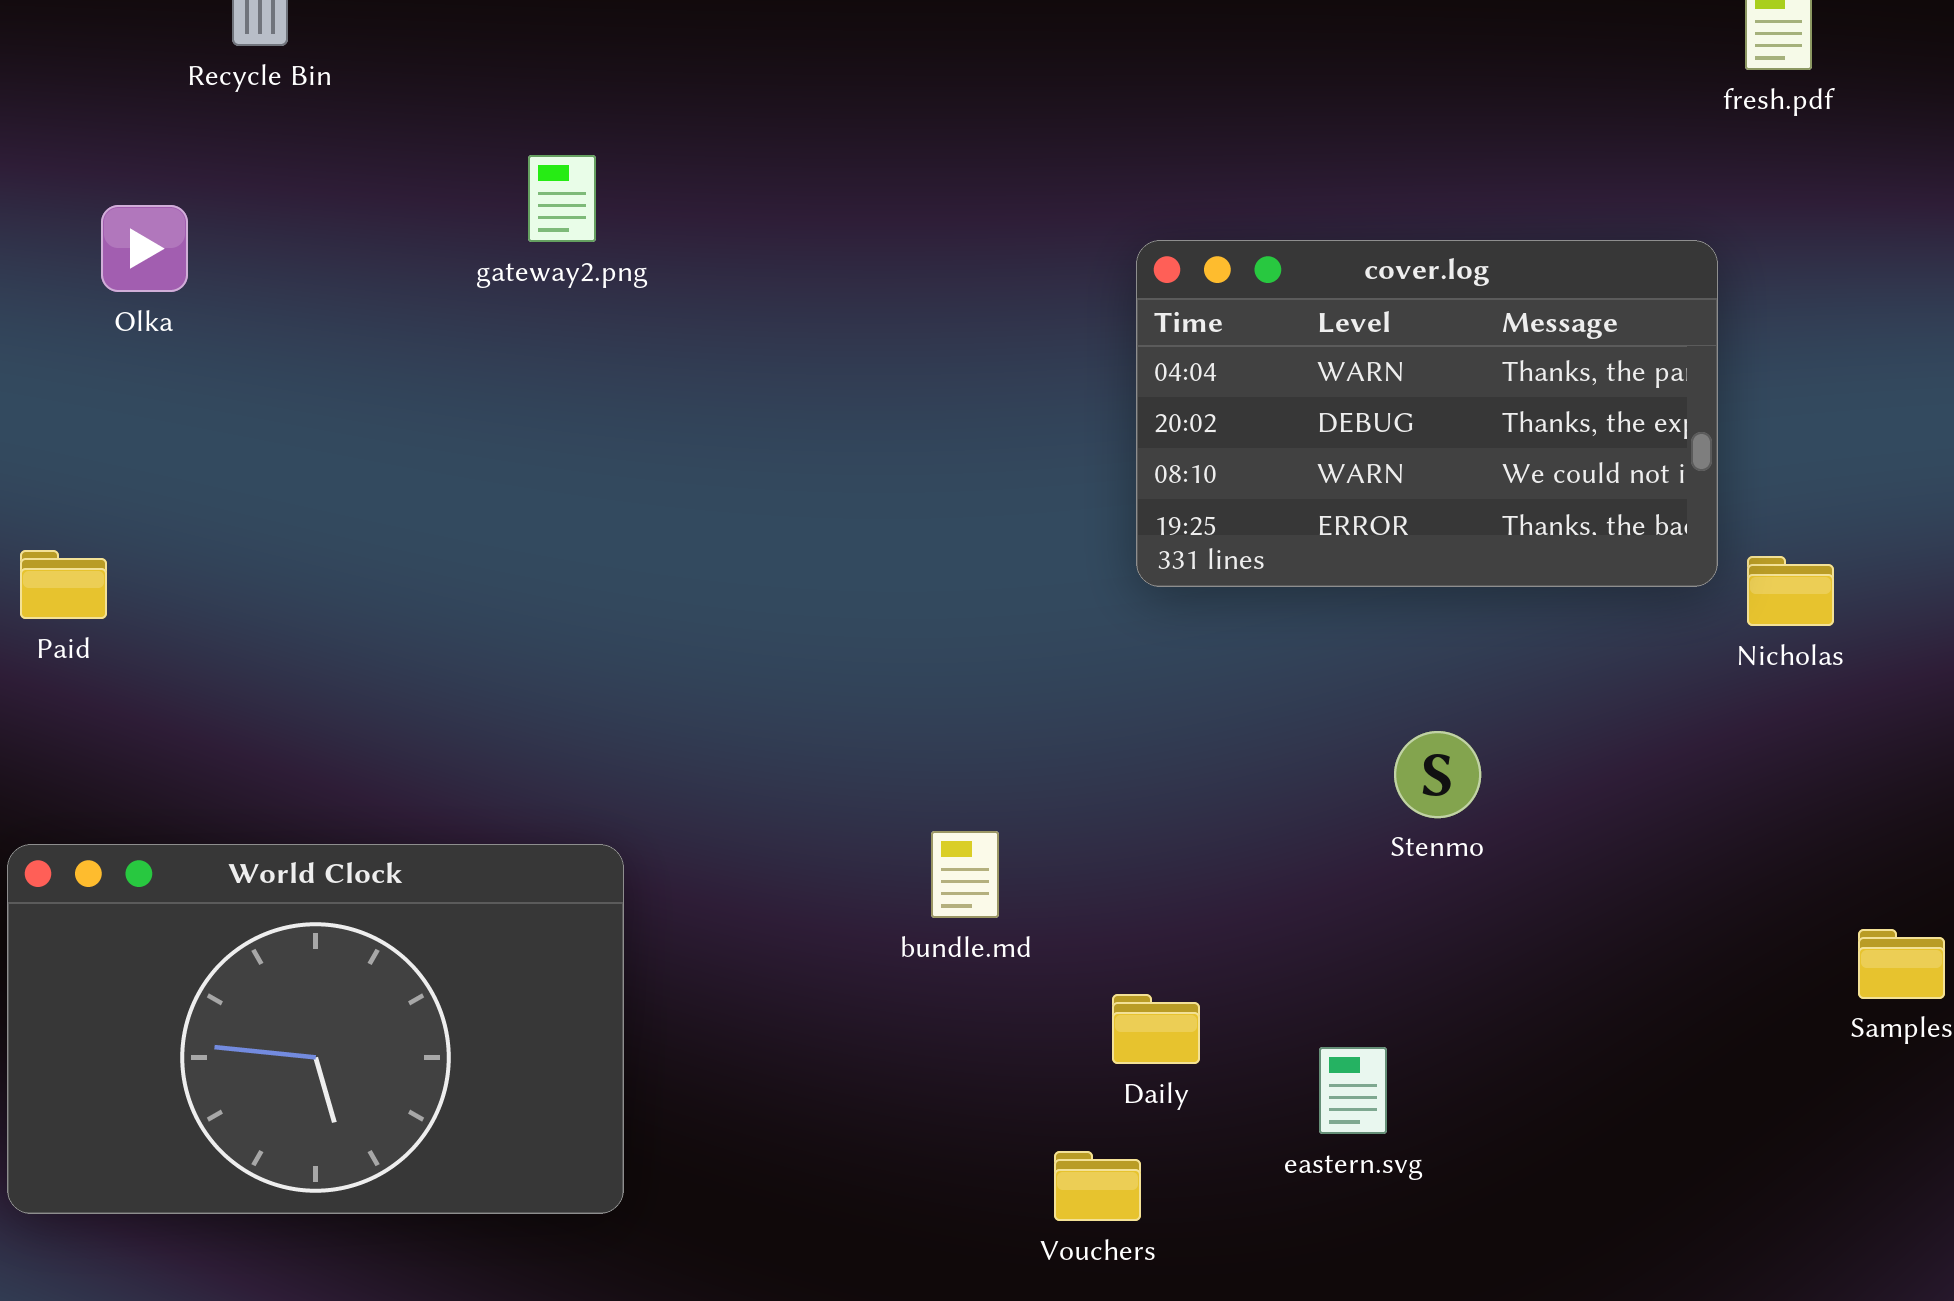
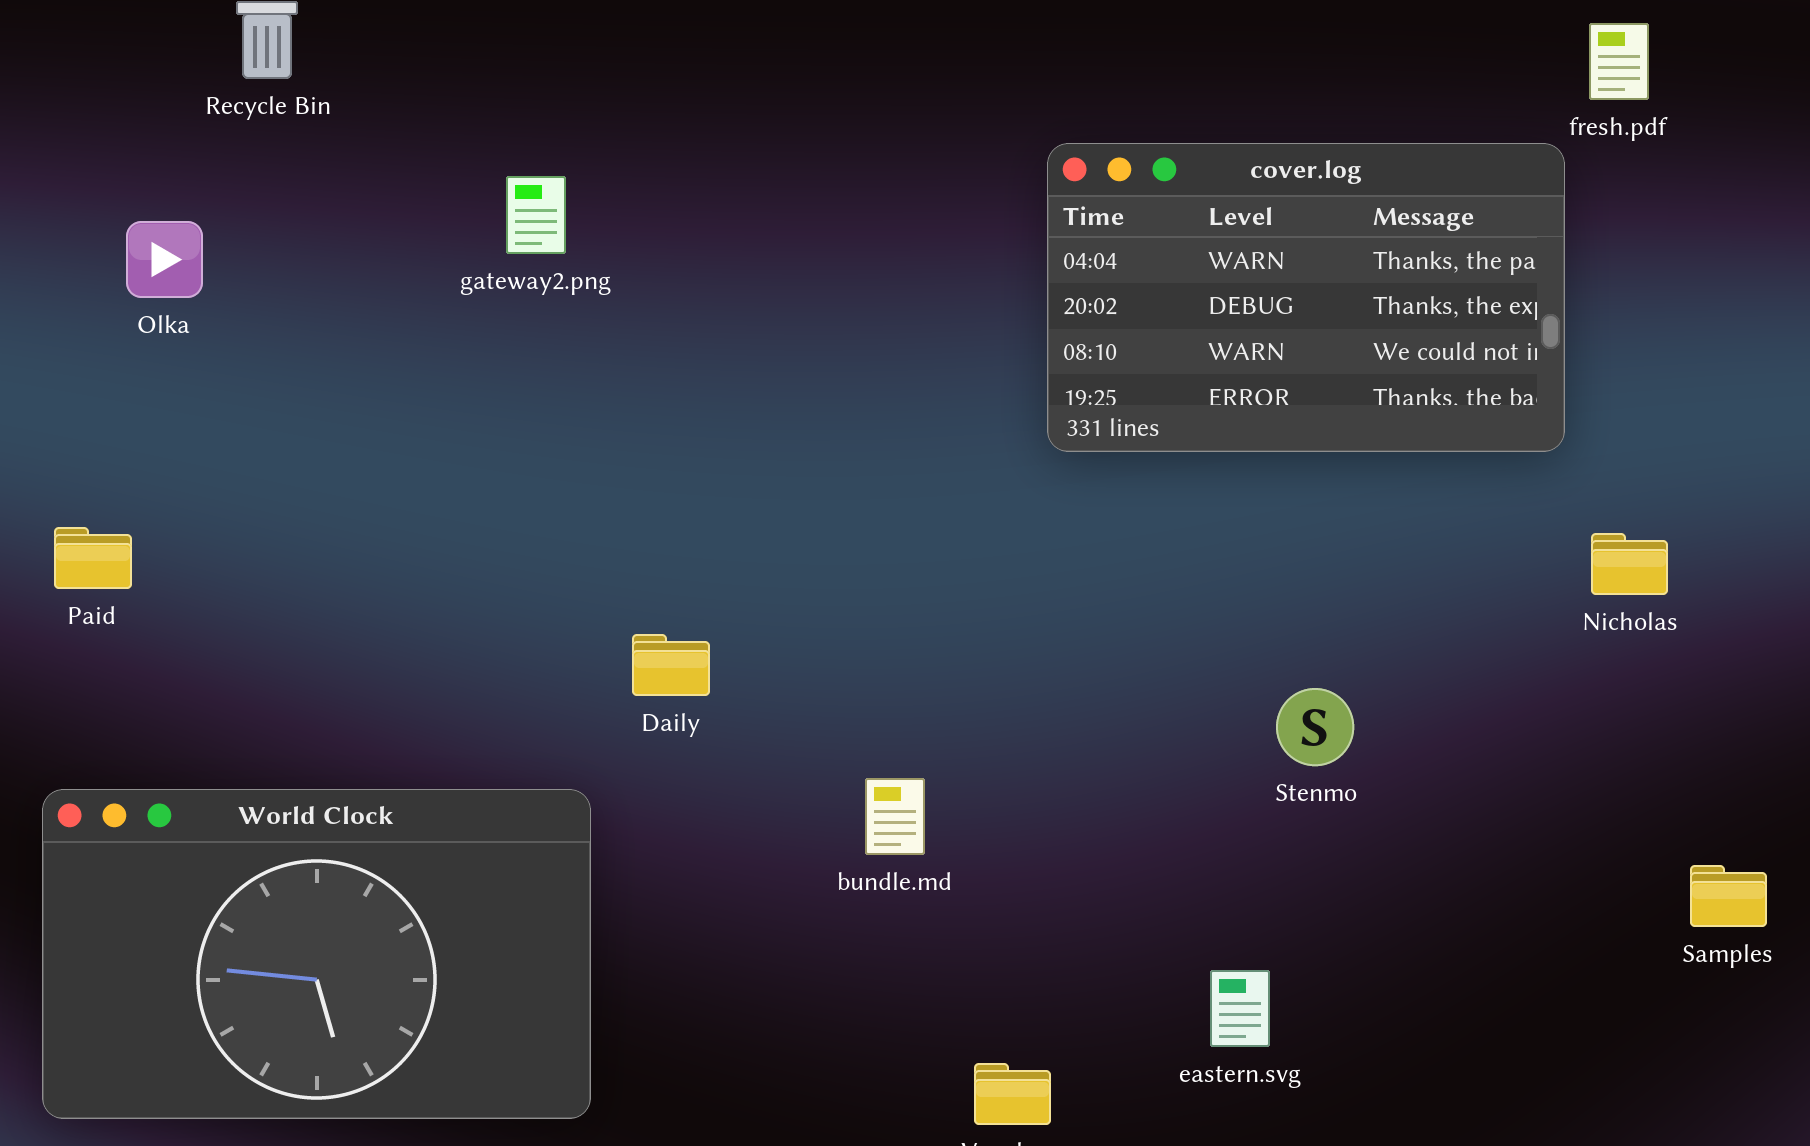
cover.log: [1136,240,1718,587] -> [1047,143,1565,452], moved
Daily: [1112,994,1200,1064] -> [632,634,710,696], moved

